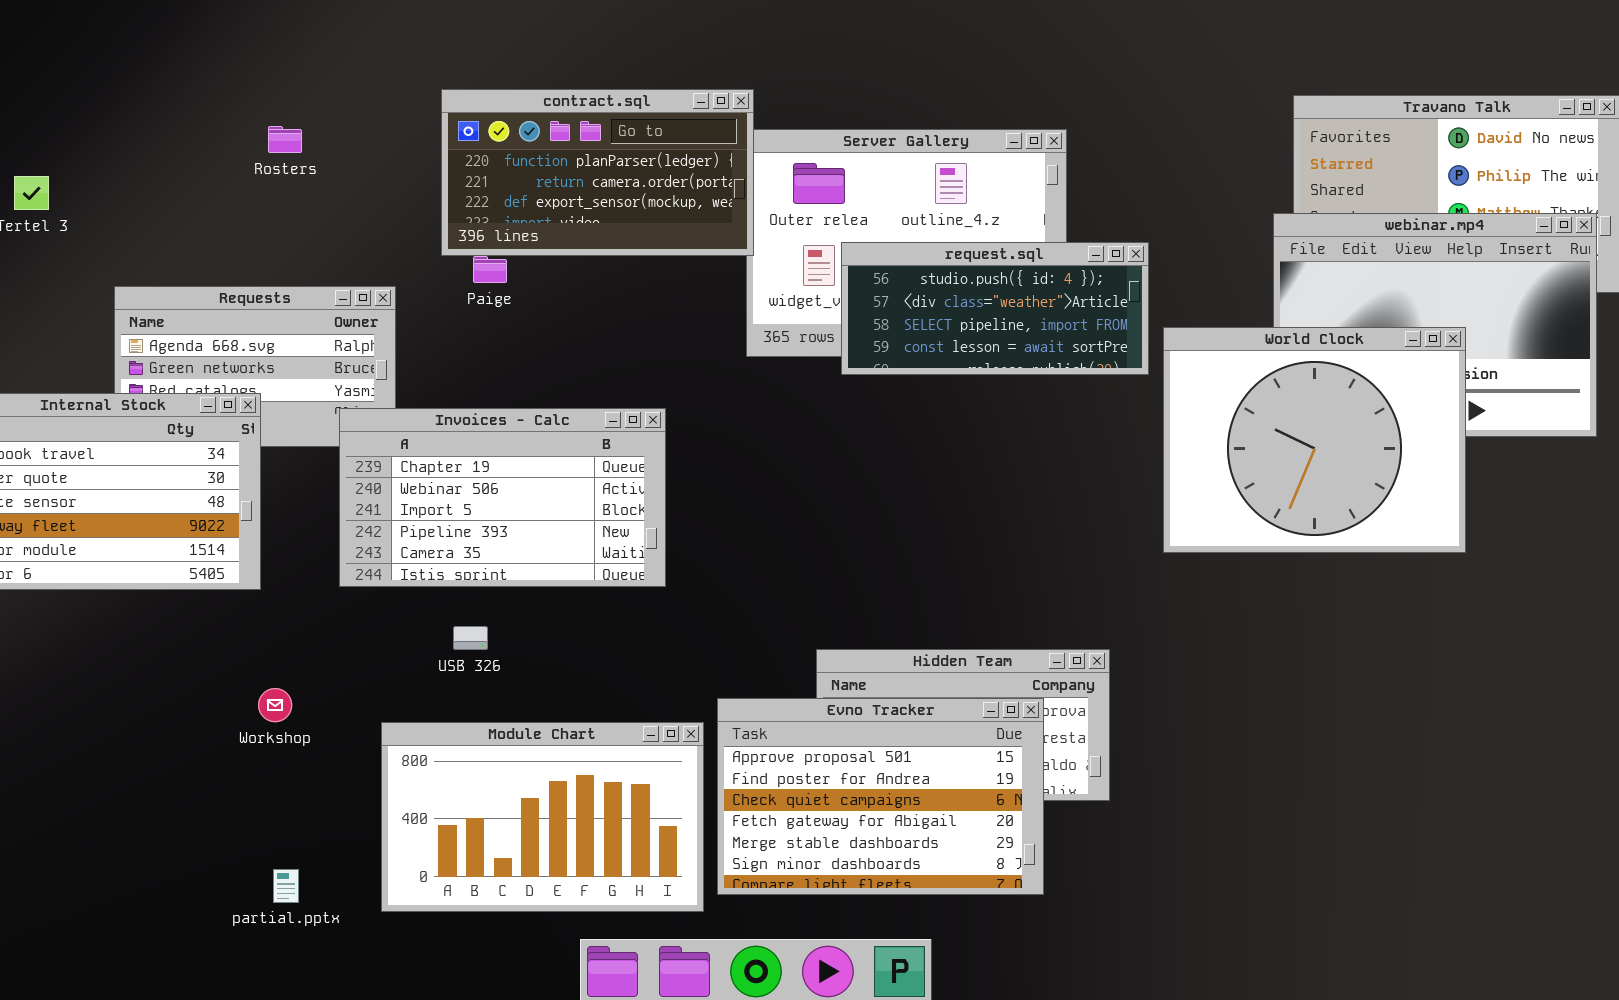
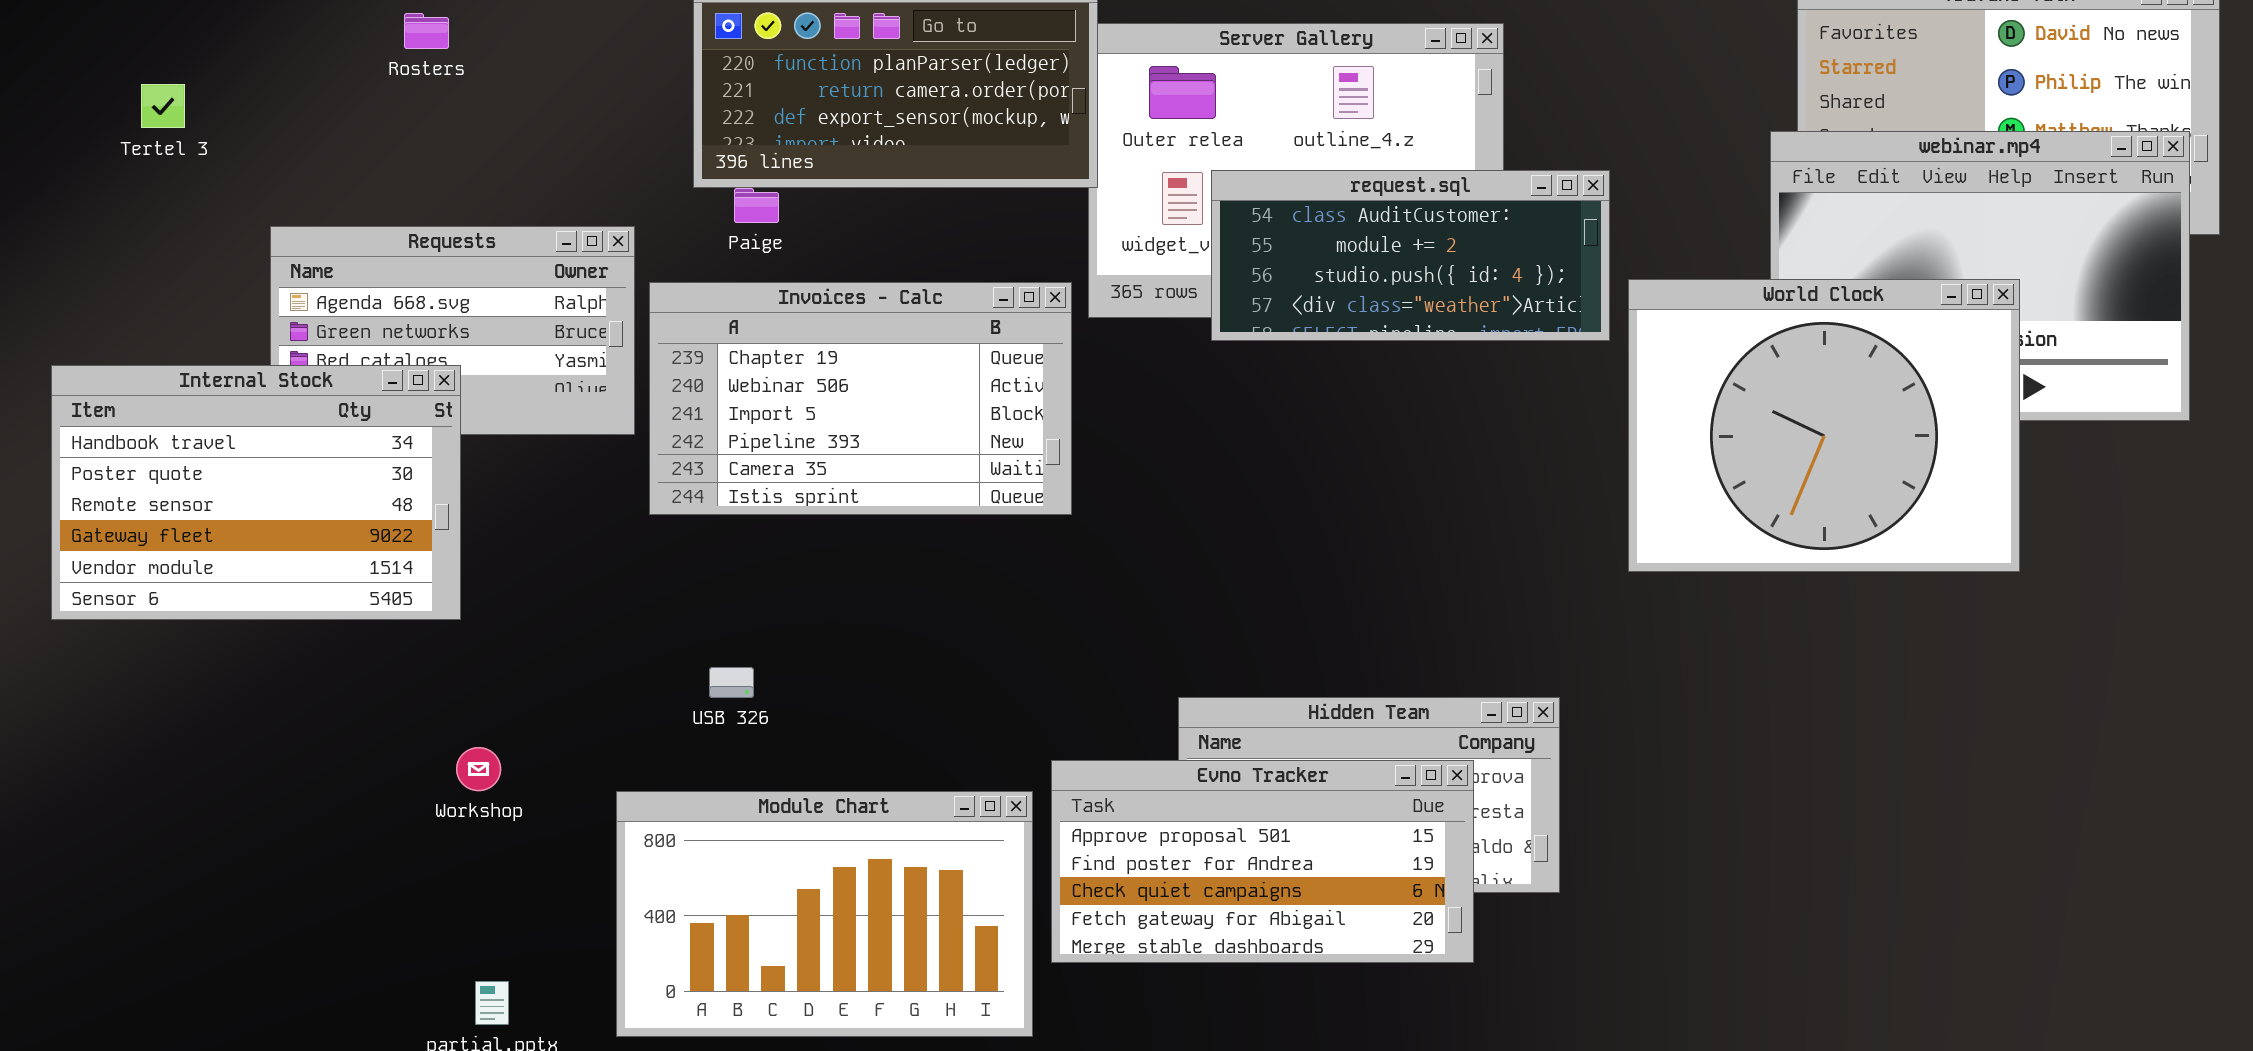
Rosters: [268,126,302,153] -> [404,13,449,49], moved
request.sql: [841,242,1149,375] -> [1211,170,1610,341], scrolled up 2 rows
Invoices - Calc: [339,408,666,587] -> [649,282,1072,515], moved
Evno Tracker: [717,698,1044,895] -> [1051,760,1474,963], resized

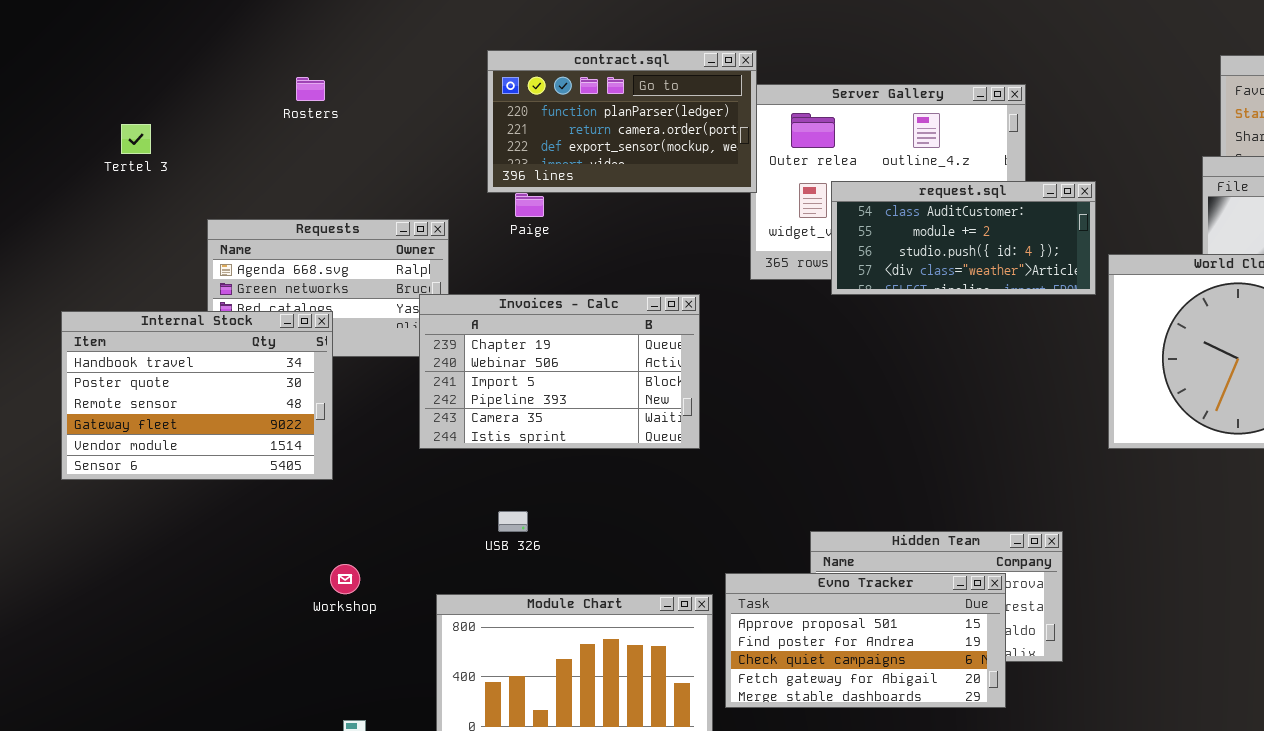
Invoices - Calc: [649,282,1072,515] -> [419,294,700,449], moved

